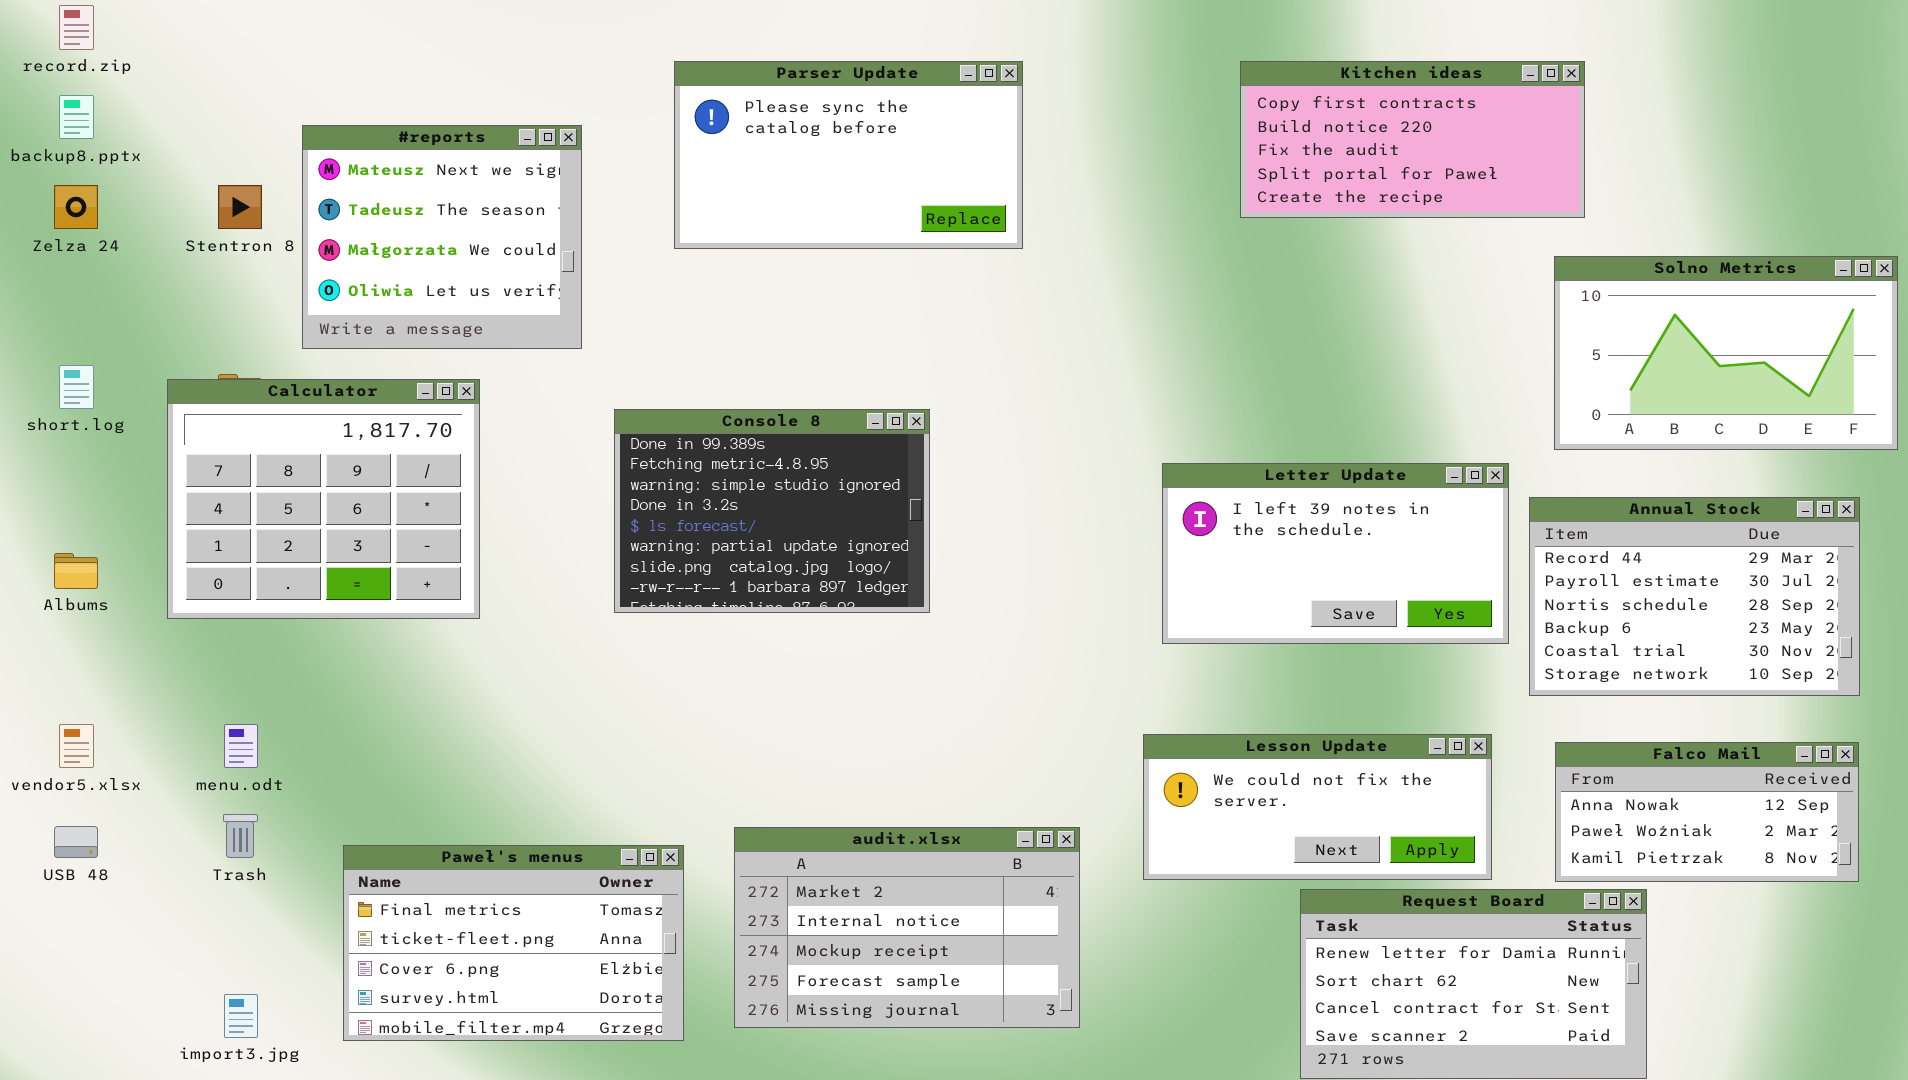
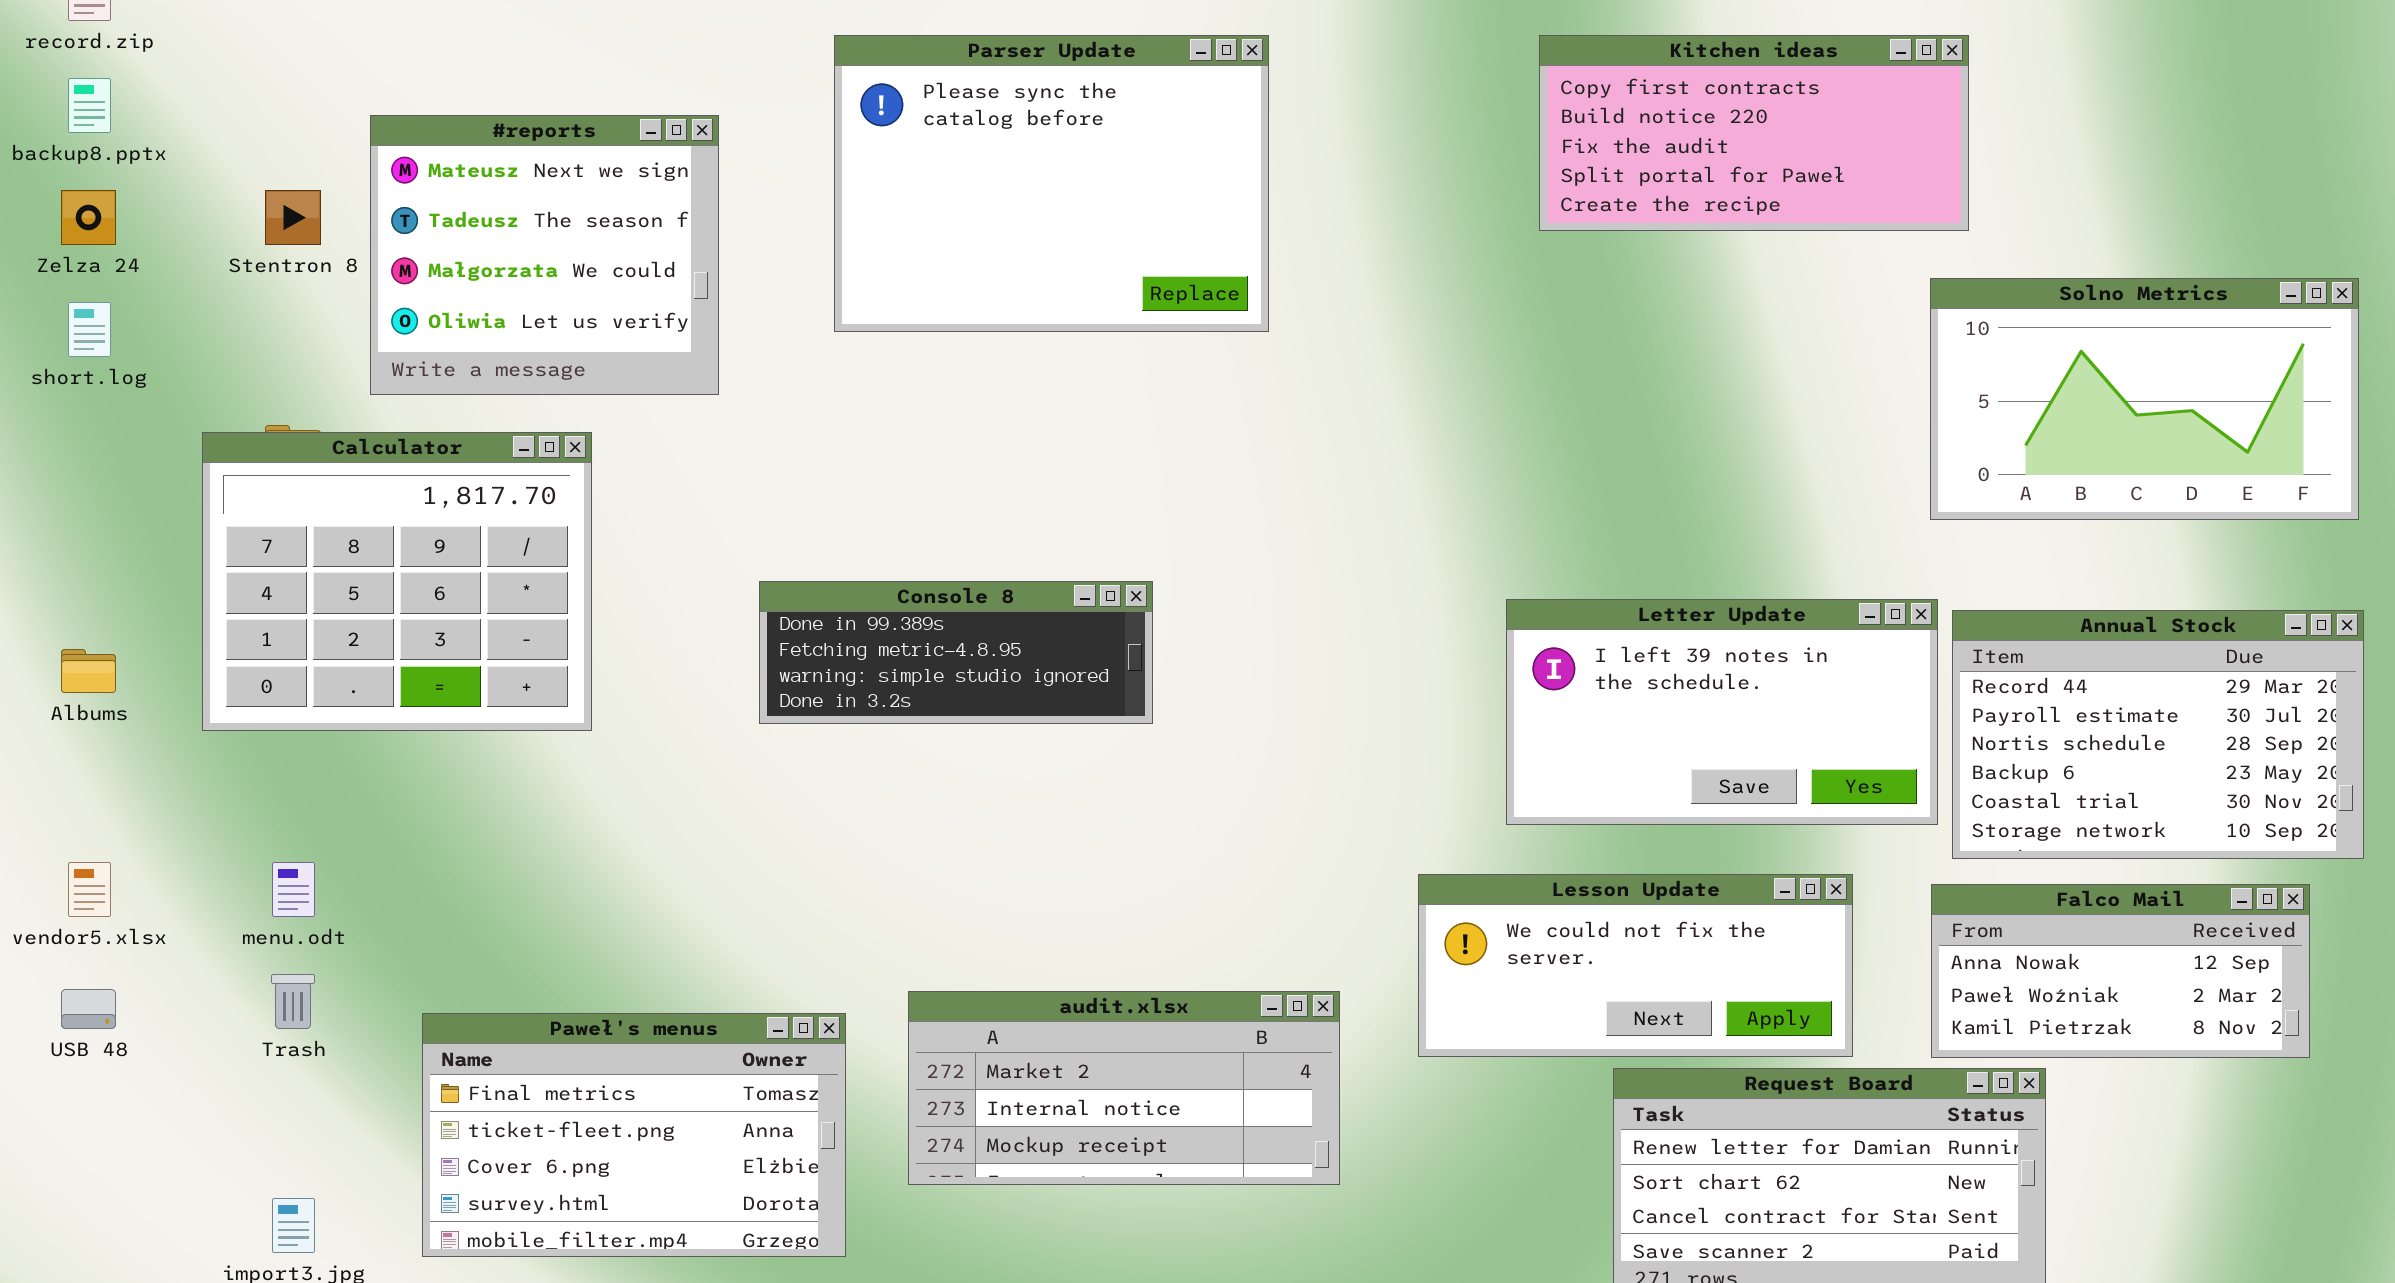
Parser Update: [674,61,1023,249] -> [834,35,1269,332], resized
short.log: [59,365,94,409] -> [68,302,111,357], moved
Console 8: [614,409,930,613] -> [759,581,1153,724], resized
Letter Update: [1162,463,1509,644] -> [1506,599,1938,825], moved
Annual Stock: [1529,497,1860,696] -> [1952,610,2364,859], moved
audit.xlsx: [734,827,1080,1028] -> [908,991,1340,1185], resized

